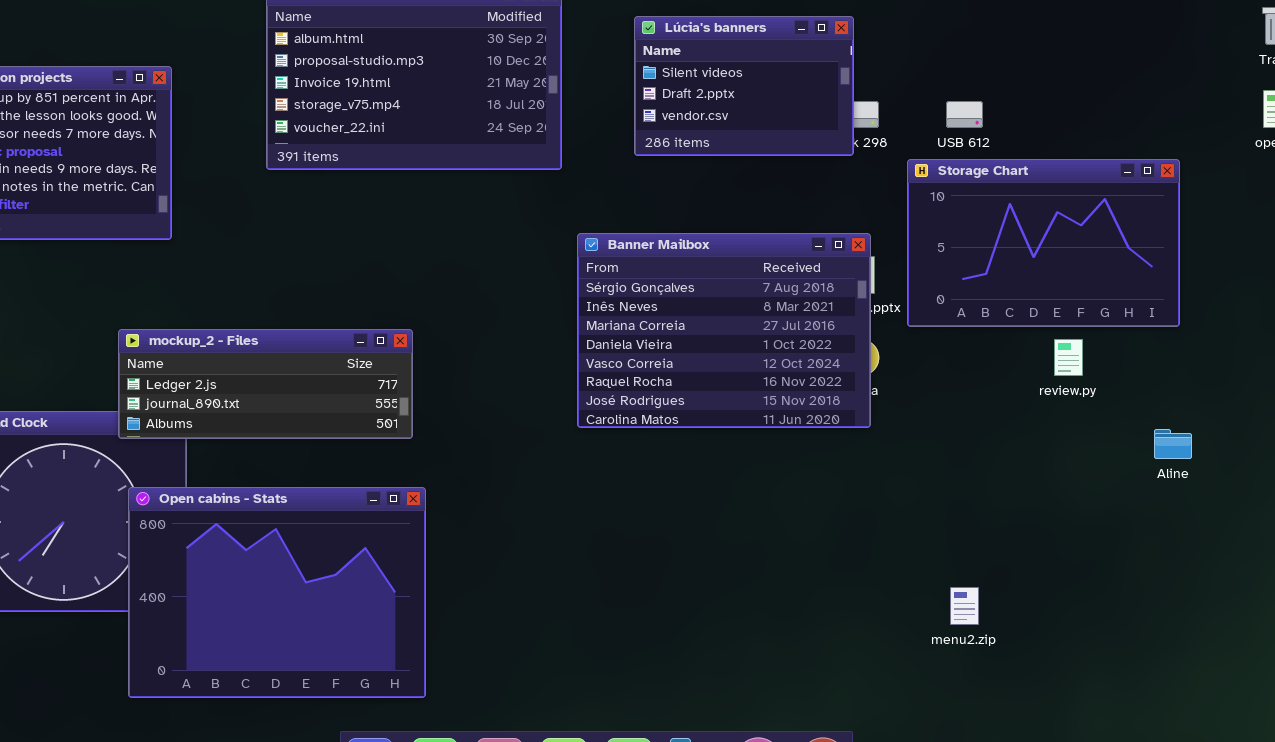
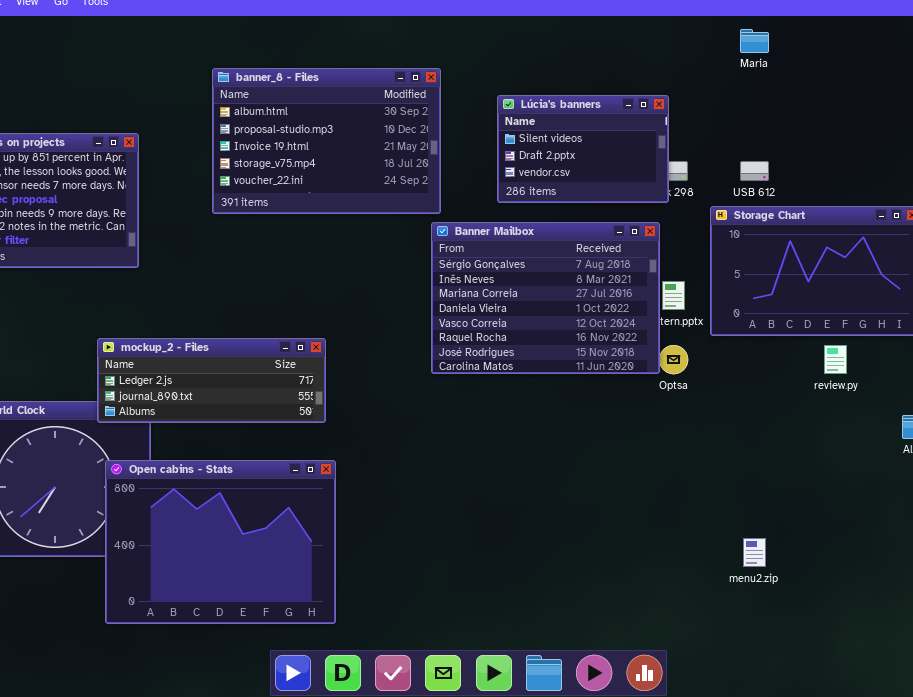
Banner Mailbox: [577,233,871,428] -> [431,222,660,374], moved

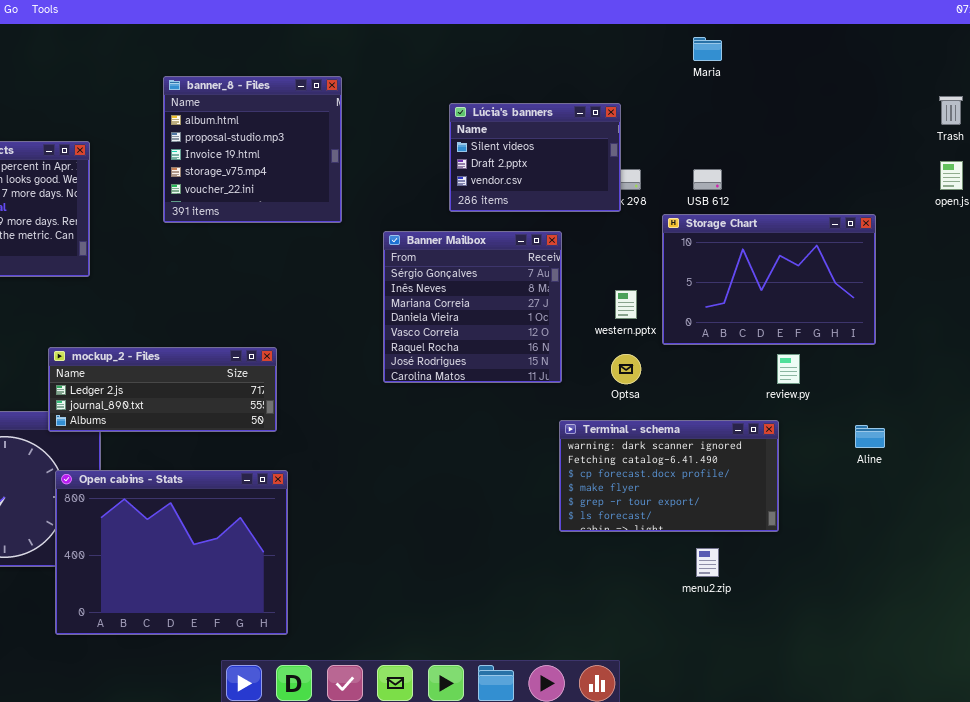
banner_8 - Files: [212,68,441,214] -> [163,76,342,223], resized
Banner Mailbox: [431,222,660,374] -> [383,231,562,383], resized
Terminal - schema: none -> [559,420,779,532], opened

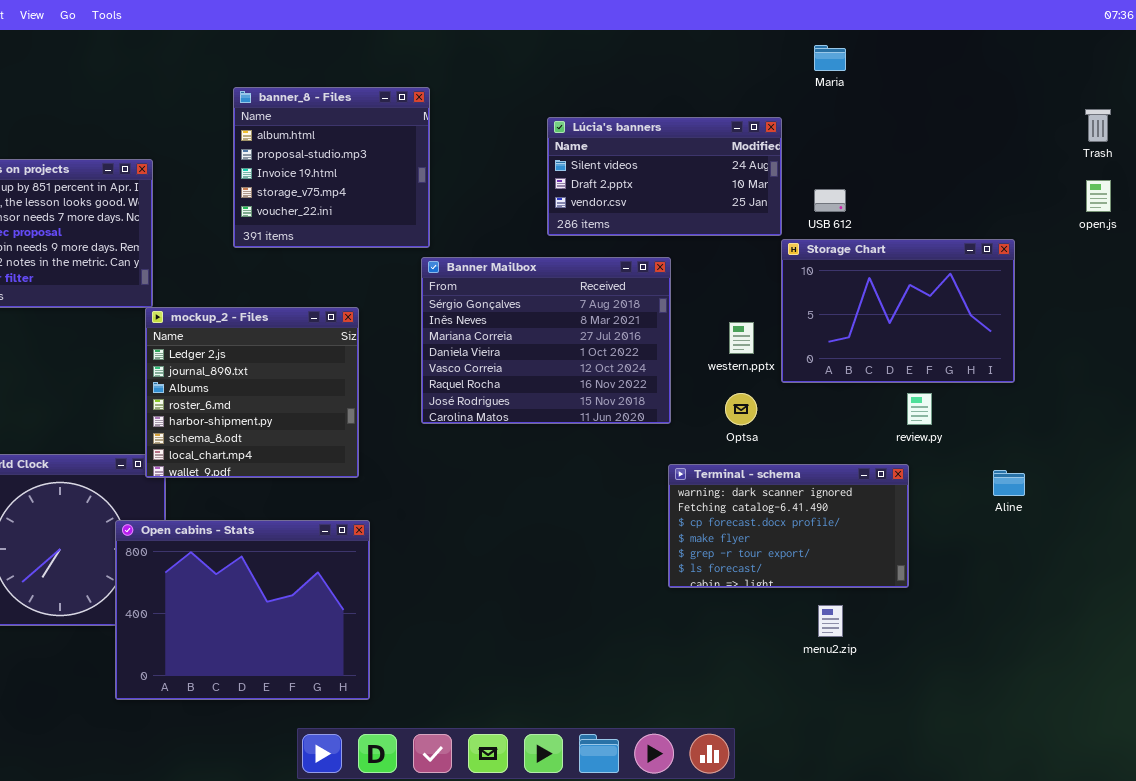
Lúcia's banners: [449,103,621,212] -> [547,117,782,236], resized
Banner Mailbox: [383,231,562,383] -> [421,257,671,424], resized
mockup_2 - Files: [48,347,277,432] -> [145,307,359,478], resized

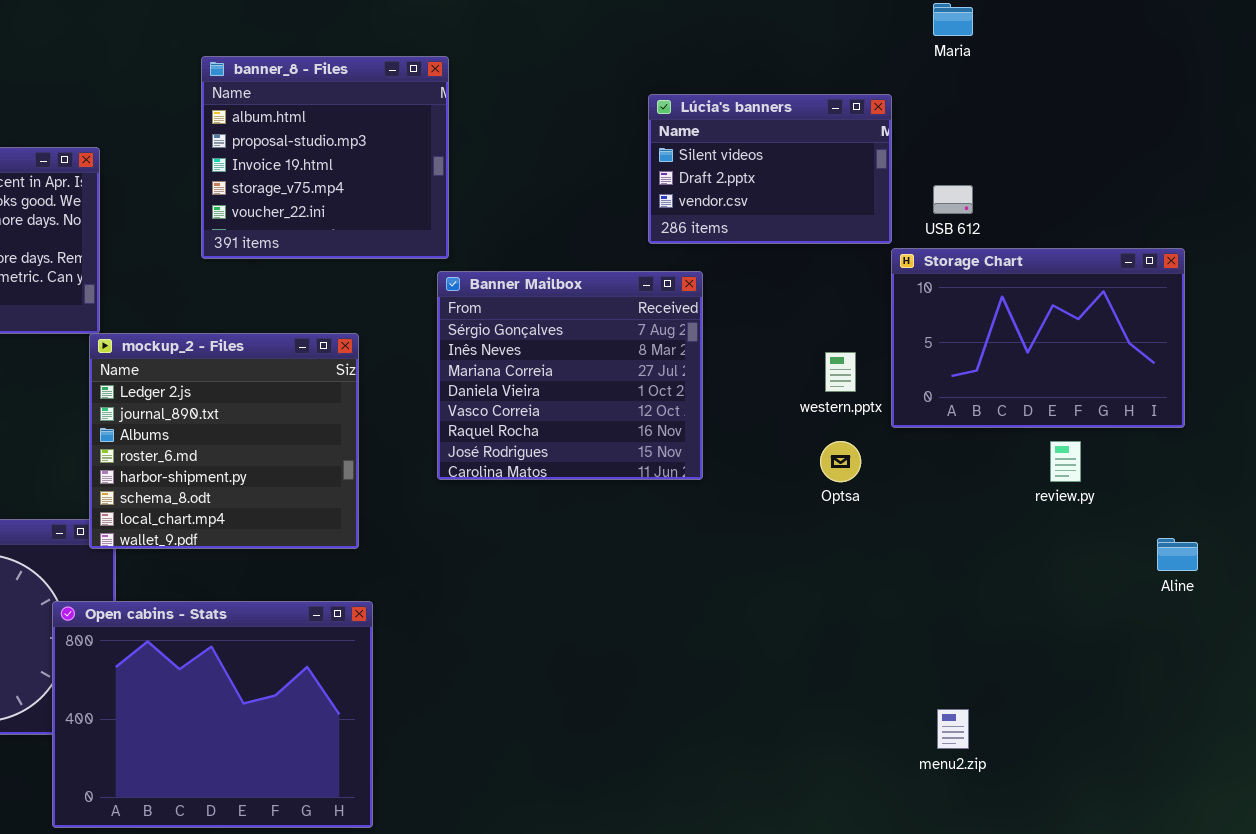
Lúcia's banners: [547,117,782,236] -> [648,94,892,244], resized
Banner Mailbox: [421,257,671,424] -> [437,271,703,480], resized
Terminal - schema: [668,464,909,588] -> none, closed

